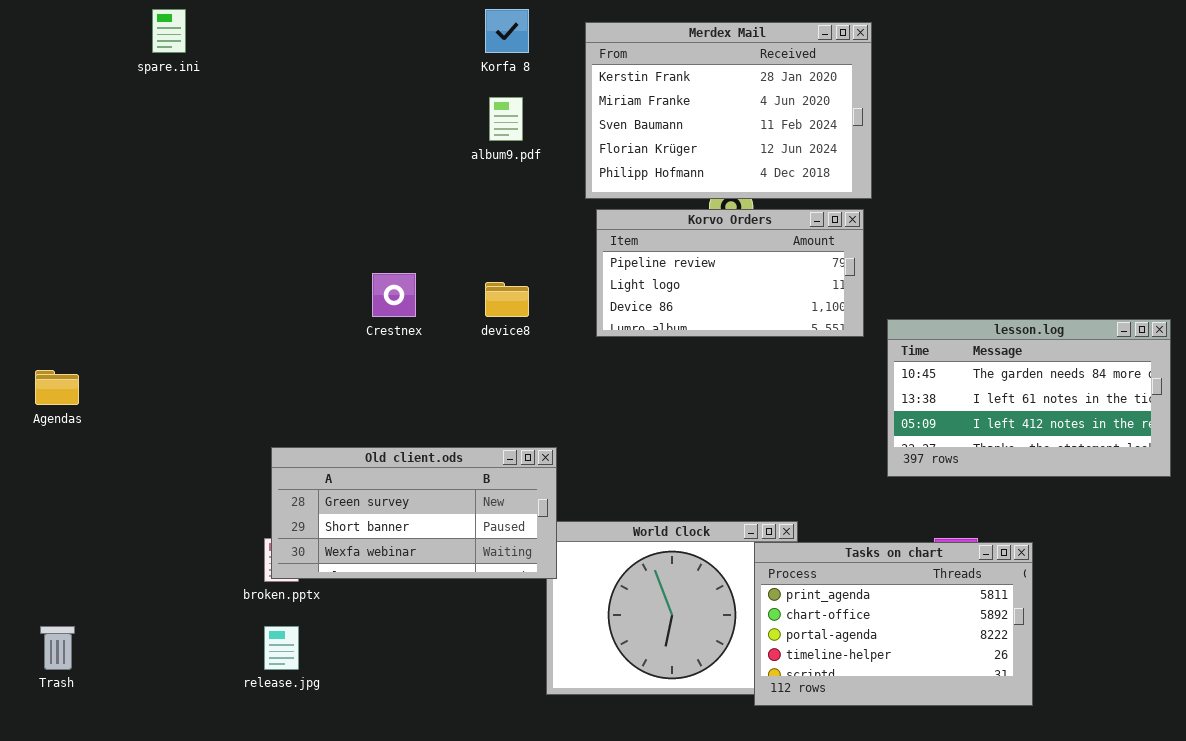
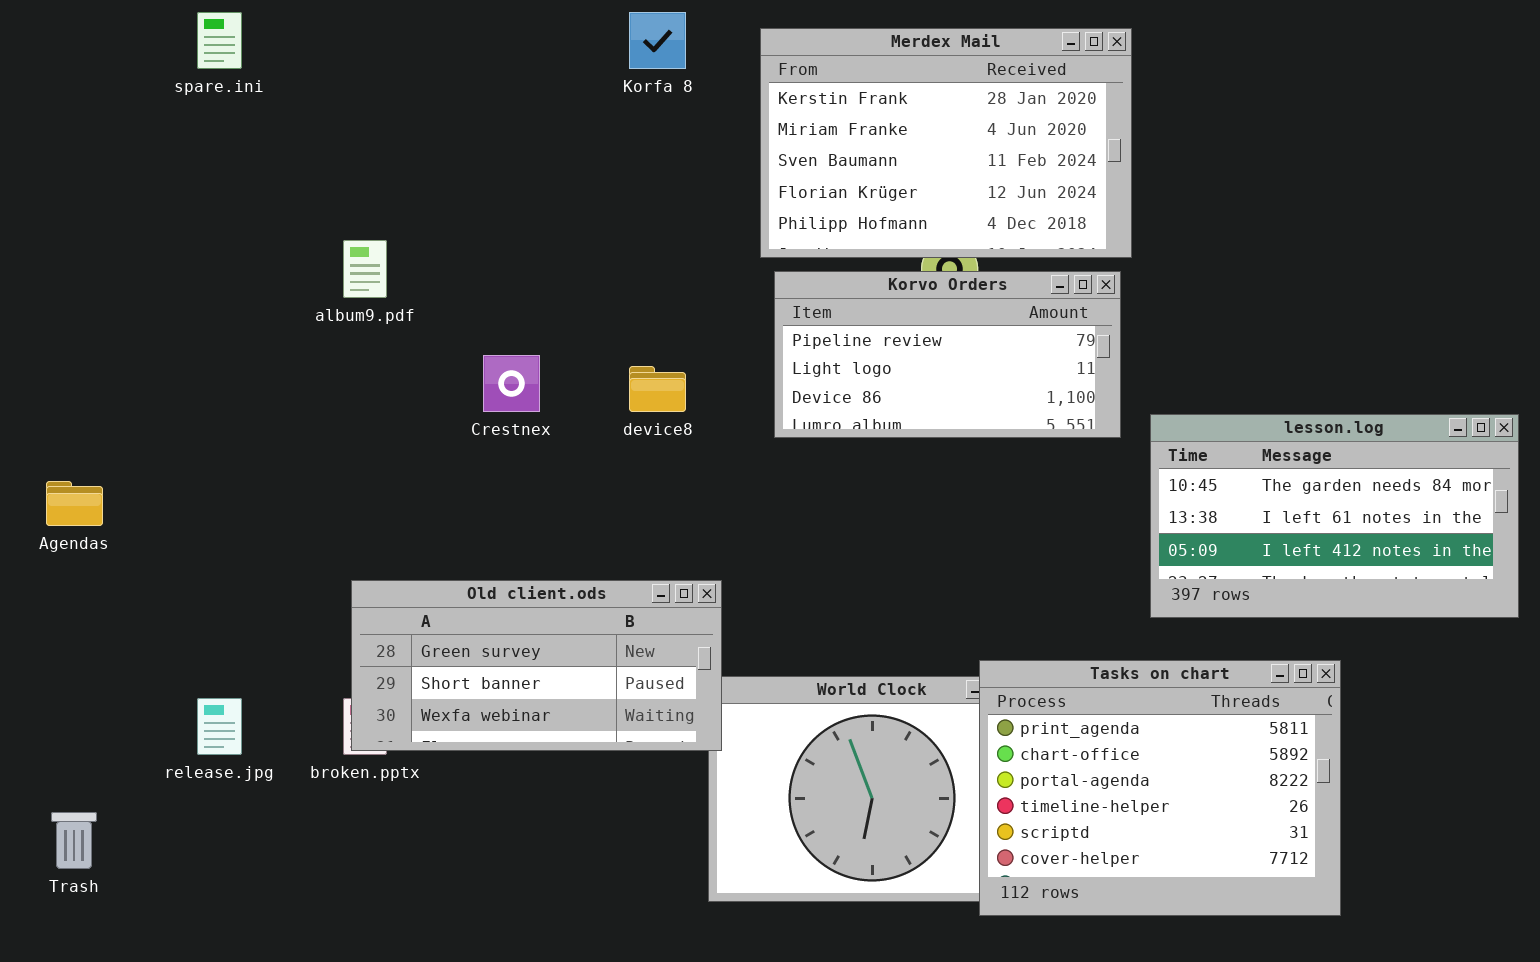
album9.pdf: [489,97,523,141] -> [343,240,387,298], moved
Tasks on chart: [754,542,1033,706] -> [979,660,1341,916], resized
release.jpg: [264,626,299,670] -> [197,698,242,755], moved

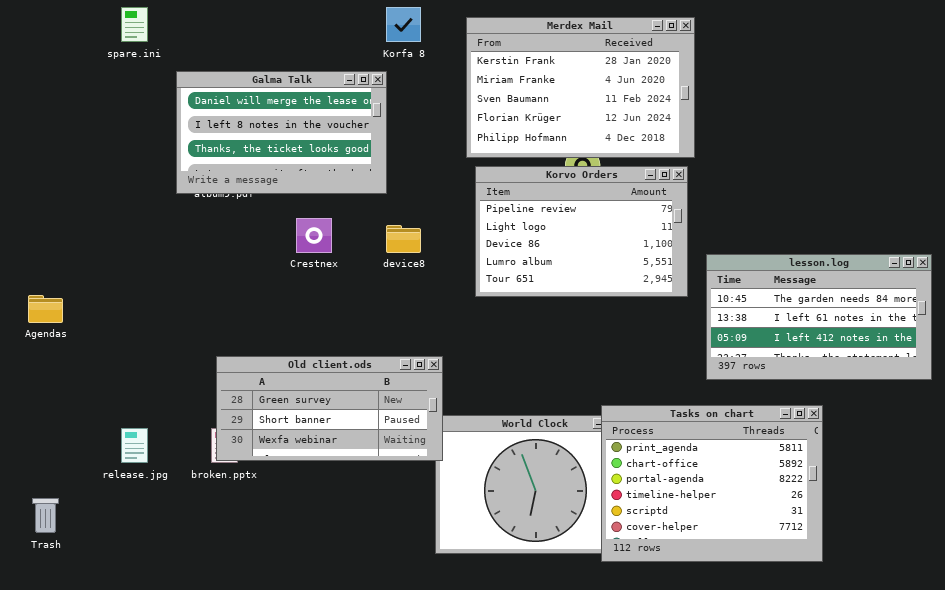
Galma Talk: none -> [176,71,387,194], opened
Korvo Orders: [774,271,1121,438] -> [475,166,688,297], resized

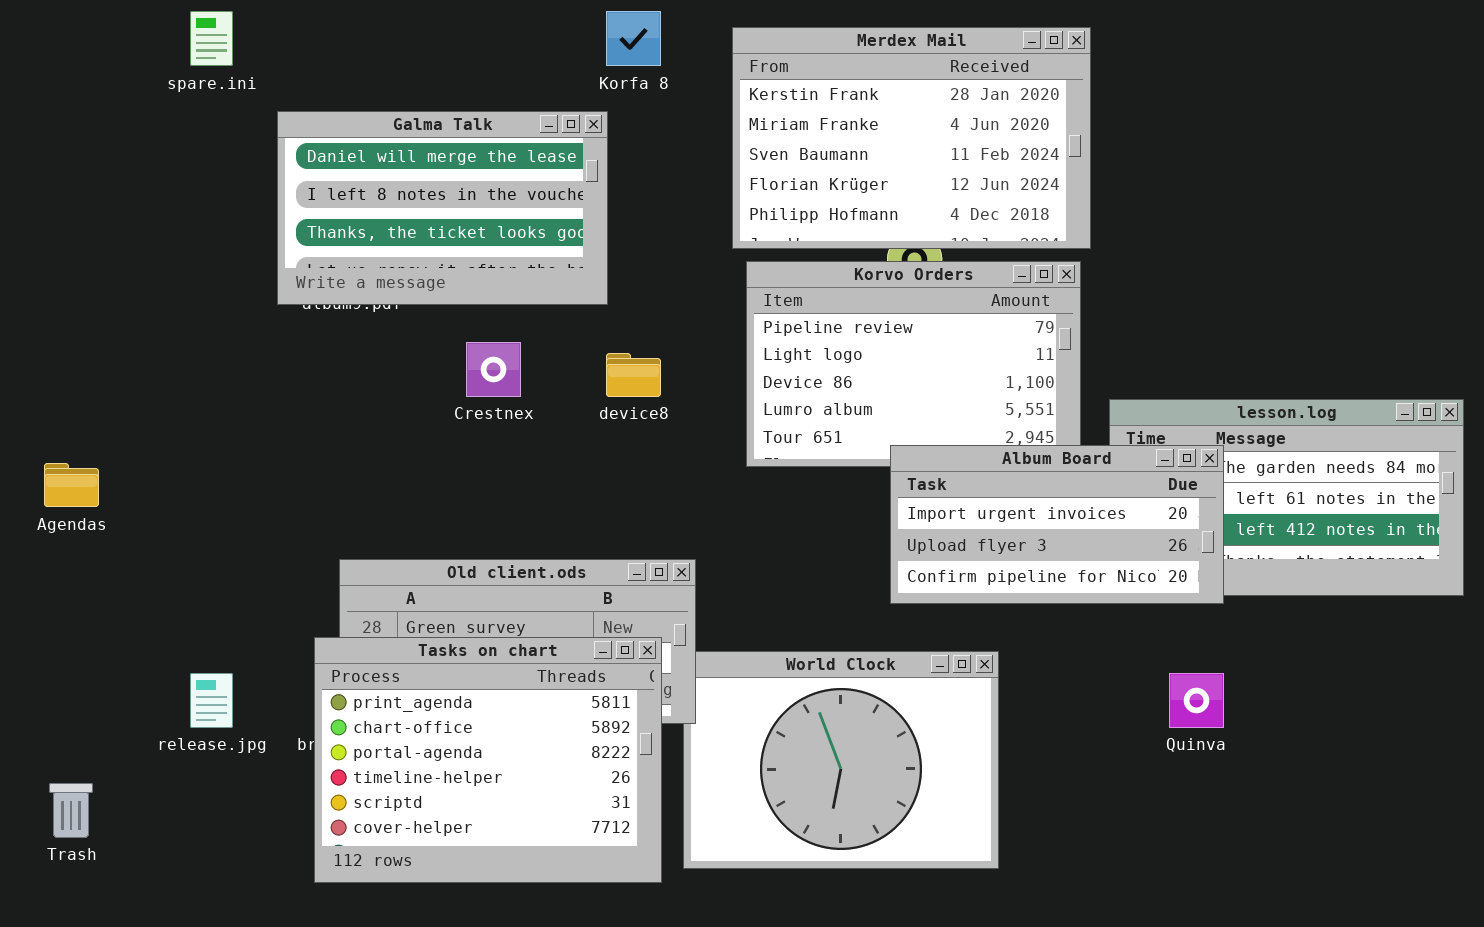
Album Board: none -> [890,445,1224,604], opened
Tasks on chart: [601,405,823,562] -> [314,637,662,883], moved

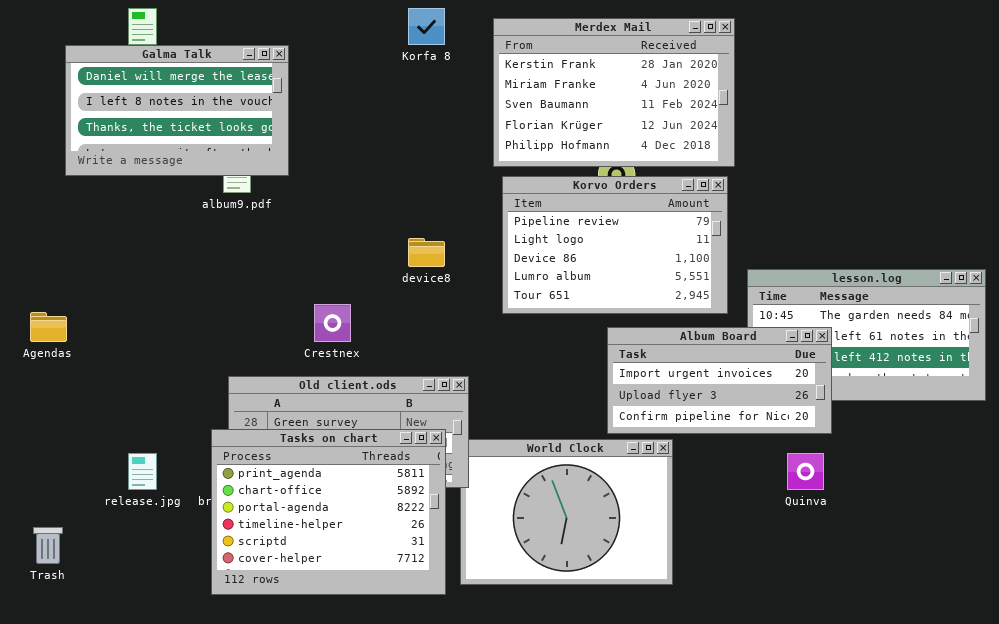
Galma Talk: [277,111,608,305] -> [65,45,289,176], moved
Crestnex: [466,342,521,397] -> [314,304,351,342], moved
Album Board: [890,445,1224,604] -> [607,327,832,434], moved

